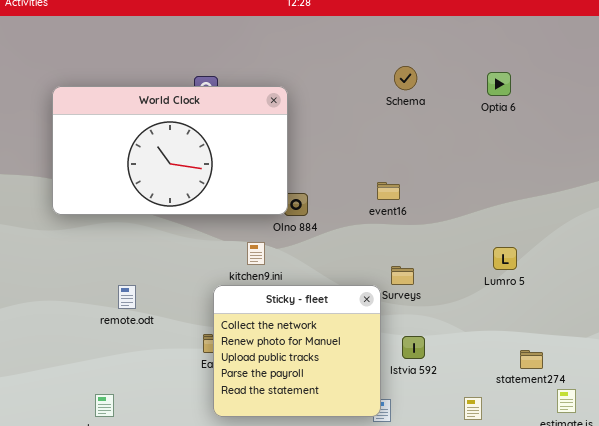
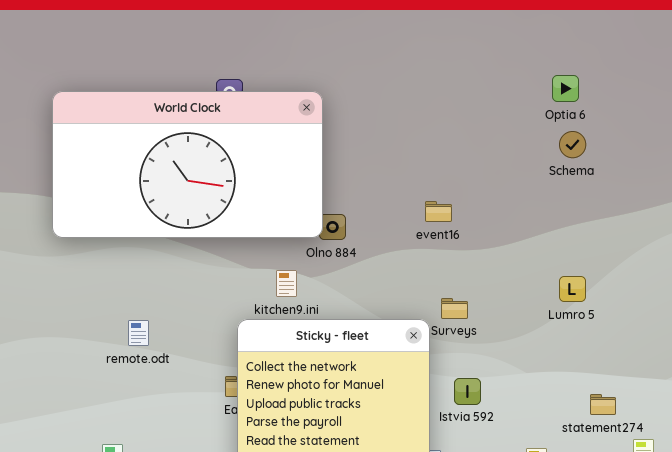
Schema: [394,66,417,90] -> [559,131,586,158], moved

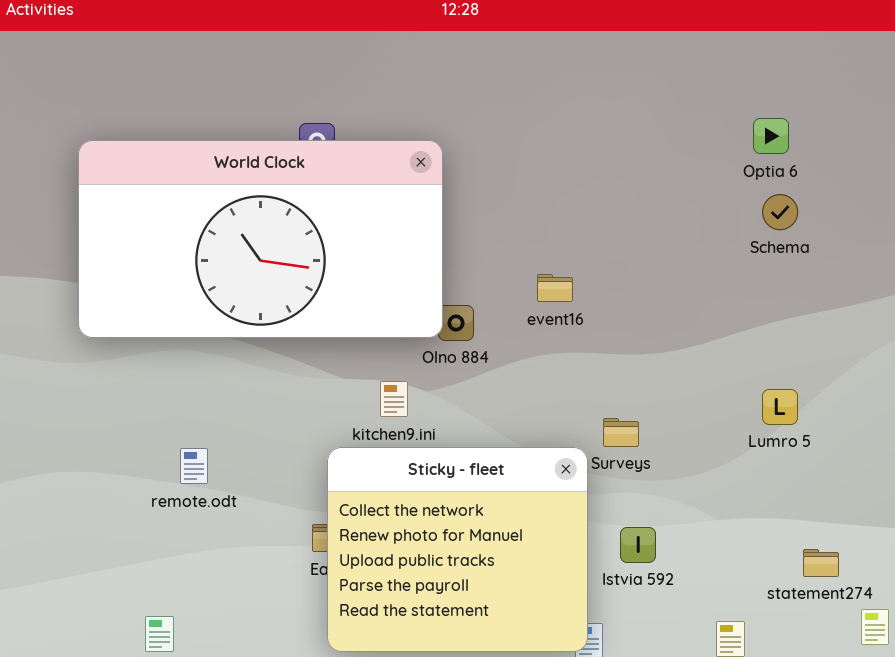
event16: [425,201,452,222] -> [537,274,573,302], moved

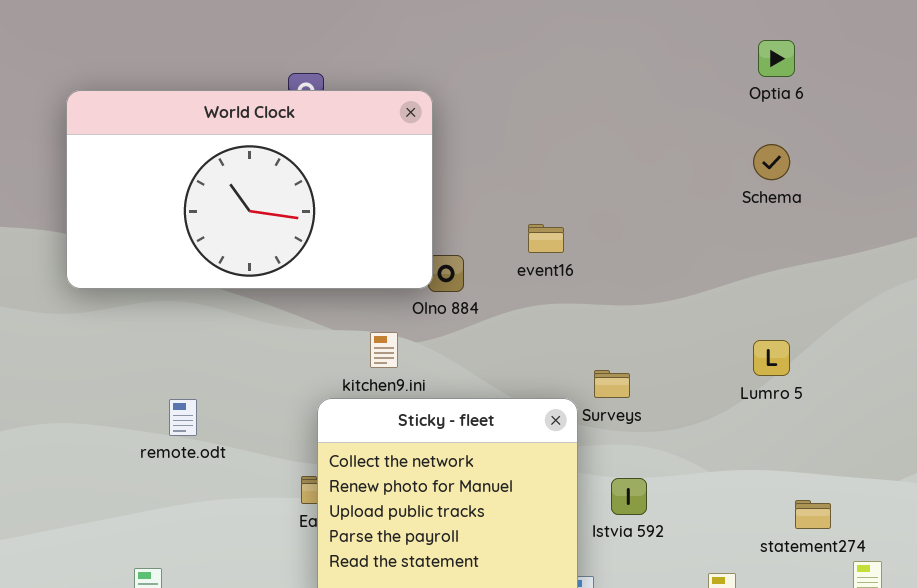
Optia 6: [753,118,789,154] -> [758,40,795,77], moved

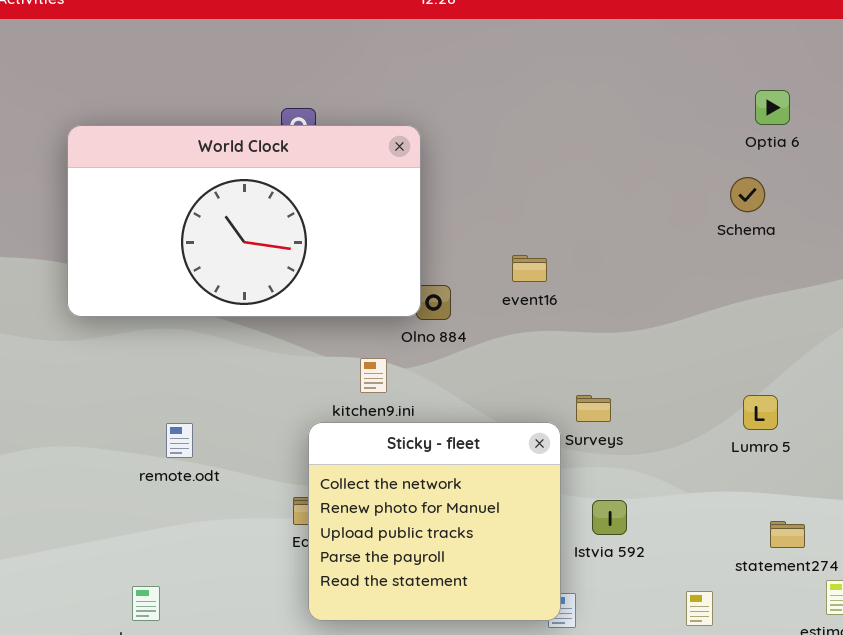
Optia 6: [758,40,795,77] -> [755,90,790,125], moved
Lumro 5: [753,340,790,376] -> [743,395,778,430], moved

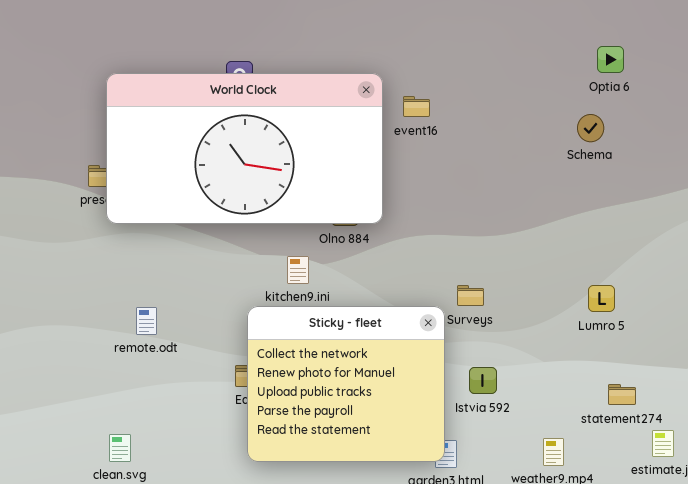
World Clock: [67,125,421,317] -> [106,73,383,224], moved
event16: [512,255,547,282] -> [403,96,430,117], moved

